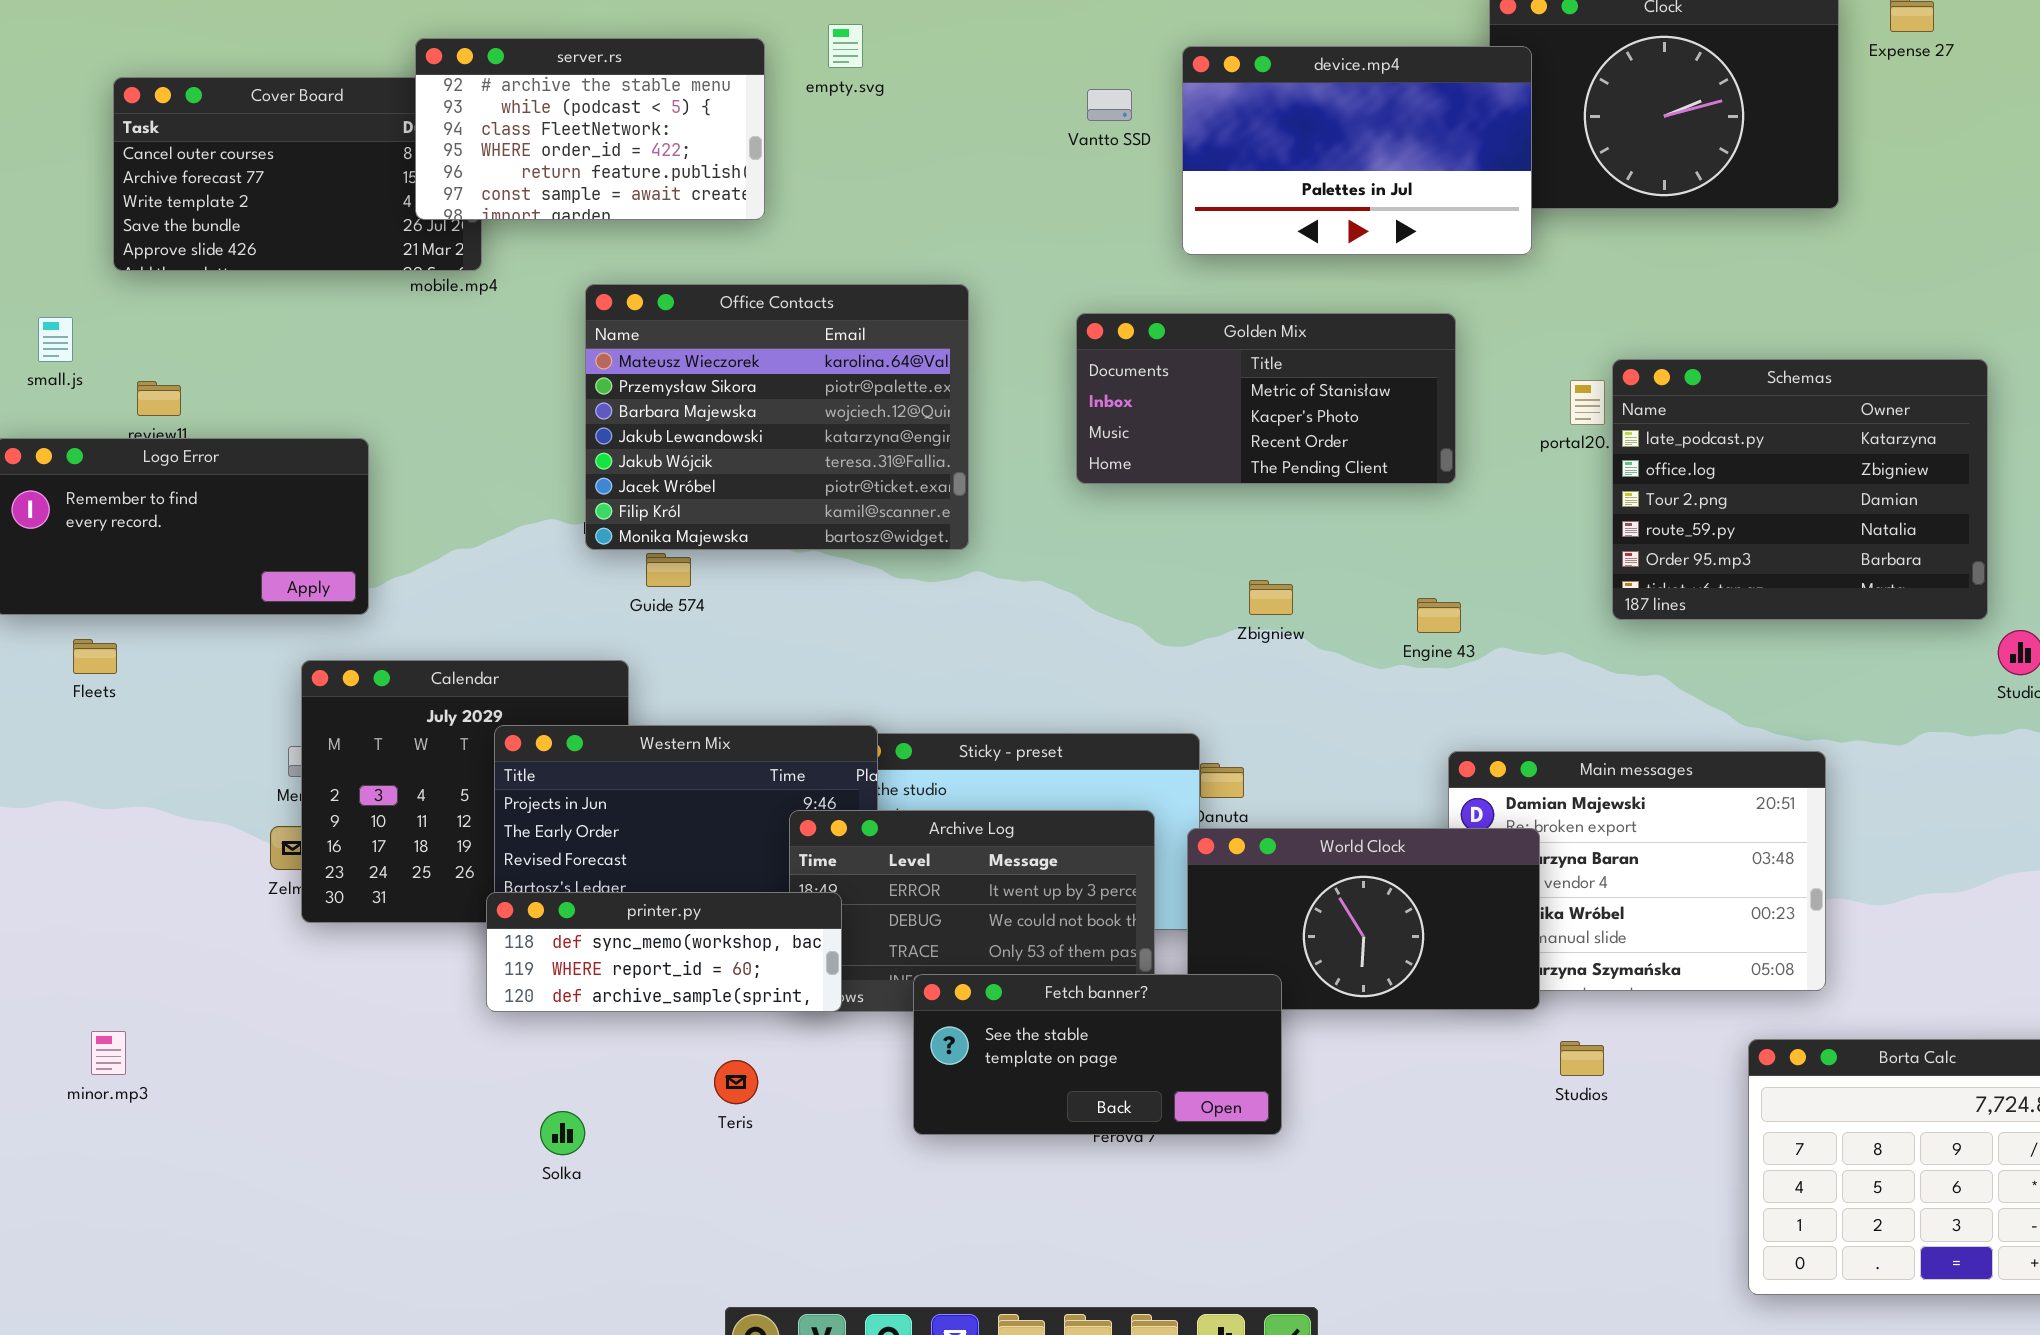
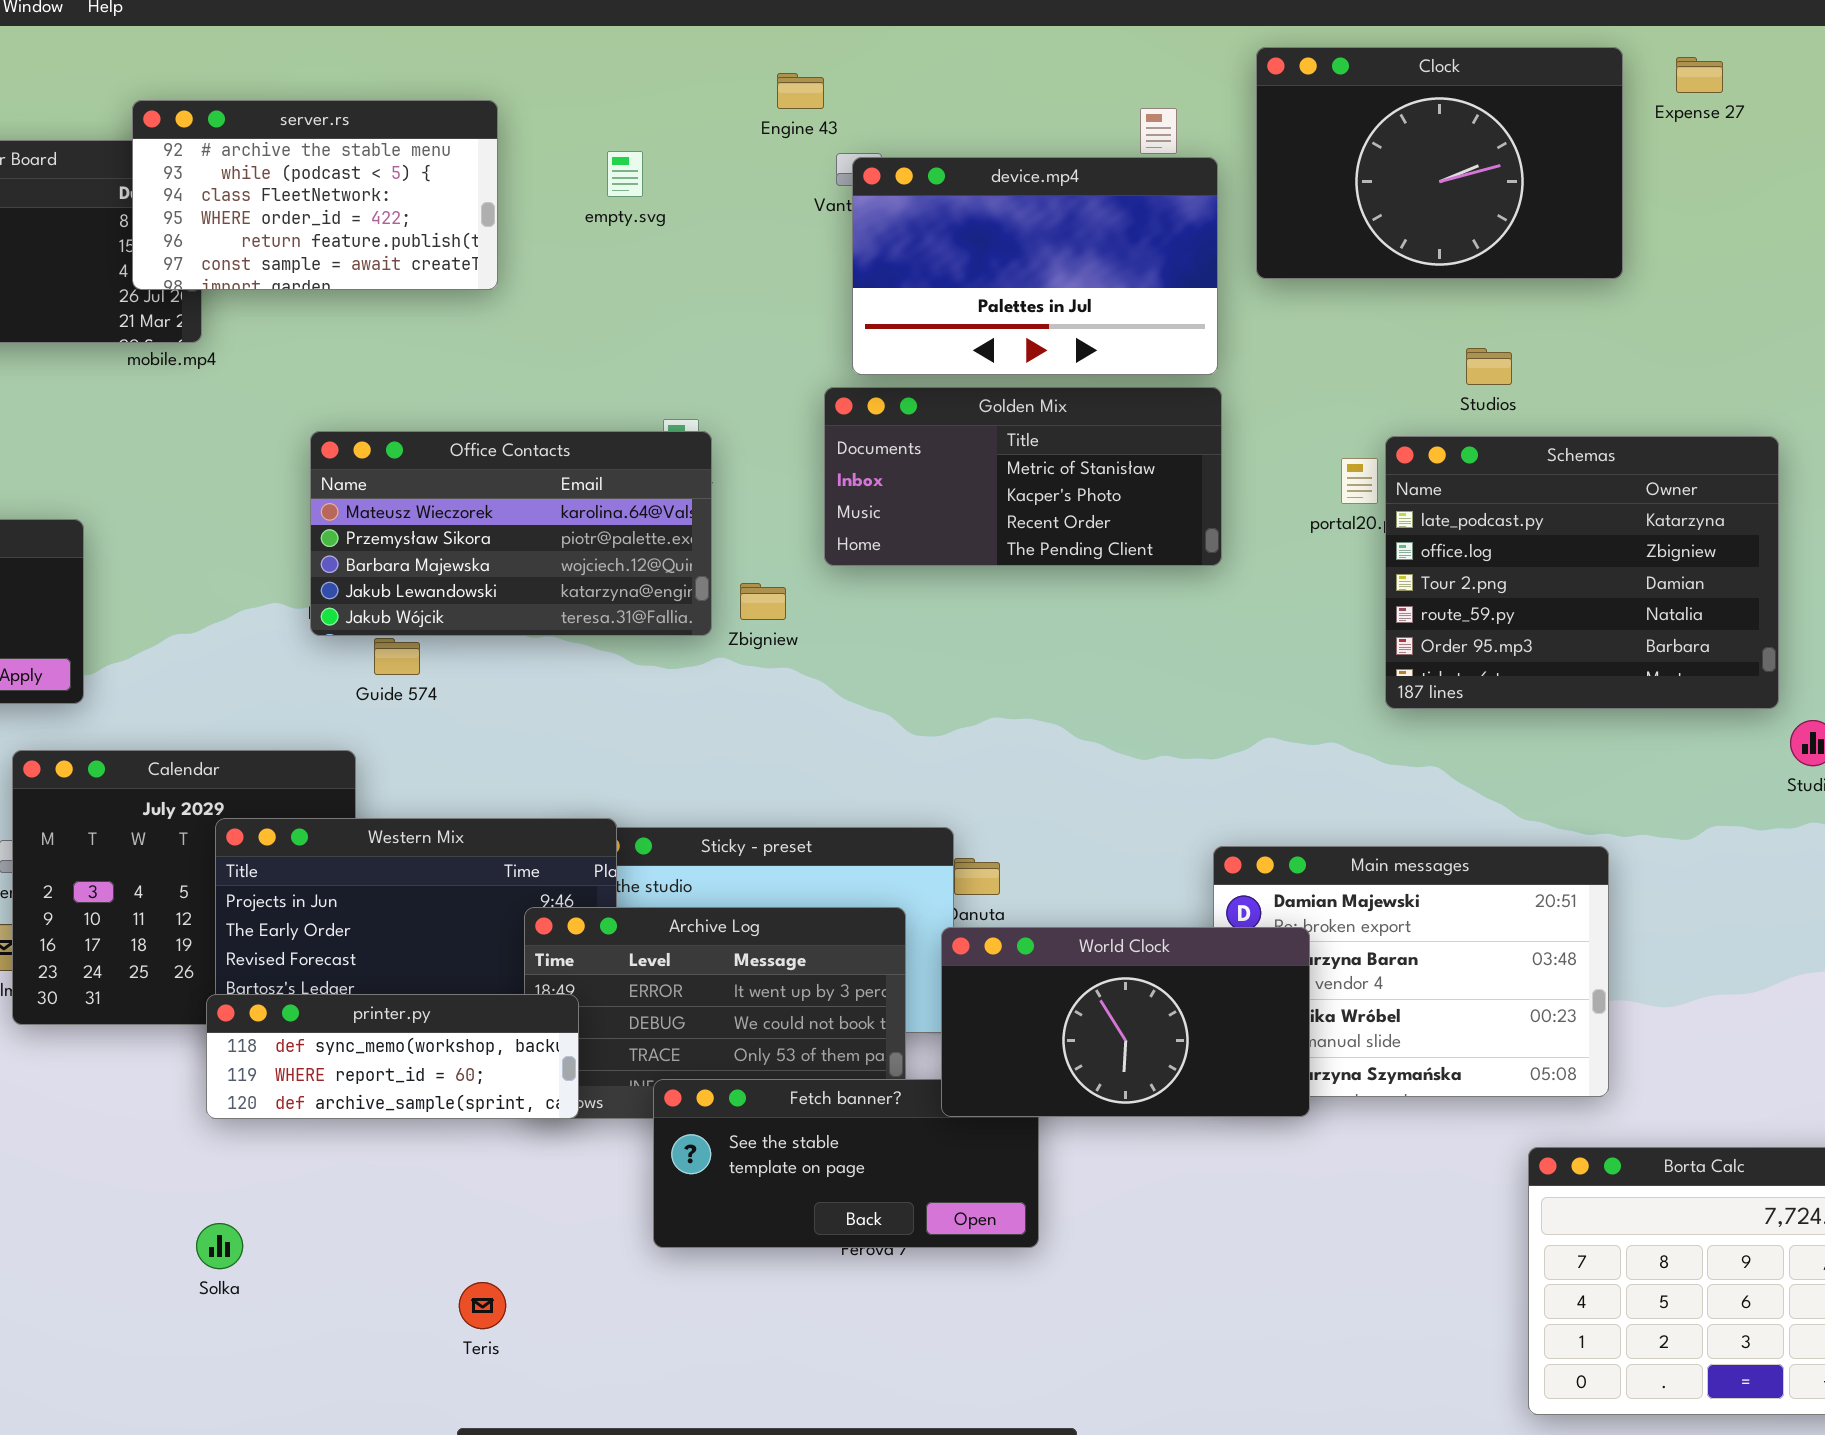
empty.svg: [828,24,863,68] -> [607,151,643,197], moved
device.mp4: [1182,46,1532,255] -> [852,157,1218,375], moved
Office Contacts: [585,284,969,550] -> [310,431,712,636], resized
Zbigniew: [1249,580,1293,615] -> [740,583,786,620], moved
Engine 43: [1417,598,1461,633] -> [777,73,824,109], moved
World Clock: [1187,828,1540,1010] -> [941,927,1310,1117], raised
Studios: [1560,1041,1604,1076] -> [1466,348,1512,385], moved
Teris: [714,1060,758,1104] -> [459,1282,506,1329], moved
Solka: [540,1111,585,1155] -> [196,1223,243,1269], moved

